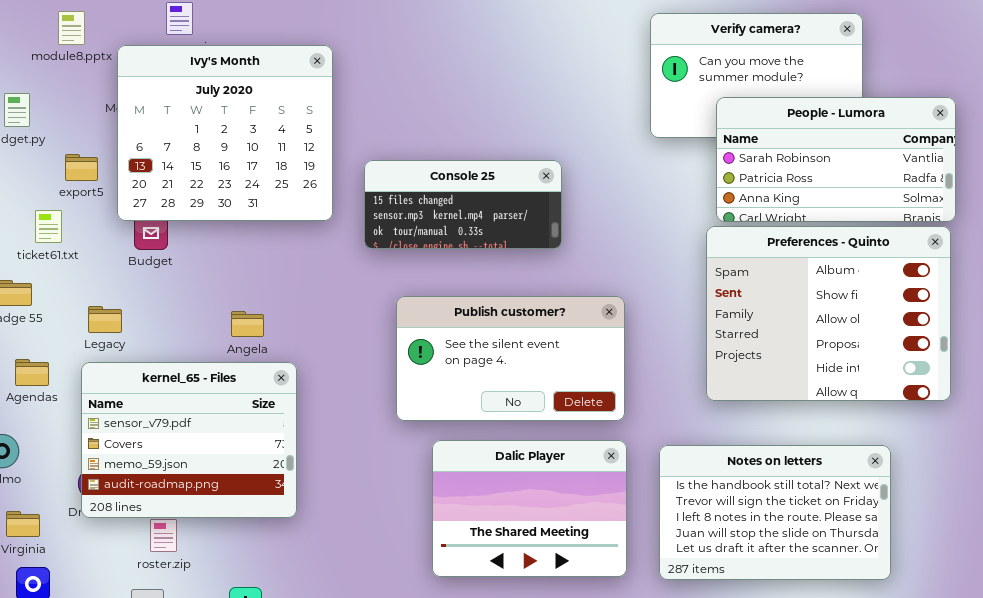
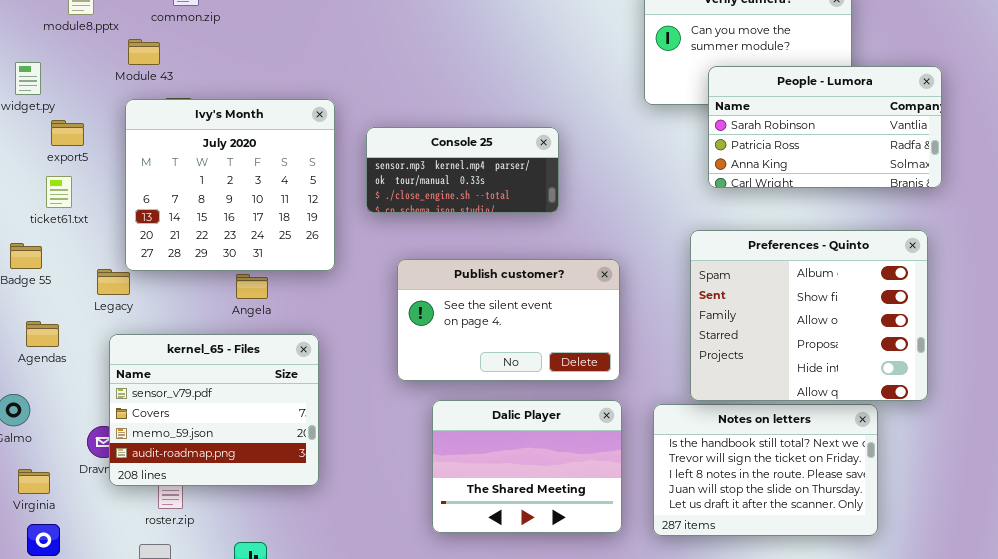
Ivy's Month: [117,45,333,221] -> [125,99,335,271], moved
export5: [65,154,98,181] -> [51,120,84,146], moved
Console 25: [364,160,562,249] -> [366,127,559,213], scrolled down 1 row
Preferences - Quinto: [706,226,951,401] -> [690,230,928,401], moved
kernel_65 - Files: [81,362,297,518] -> [109,334,319,486], moved

